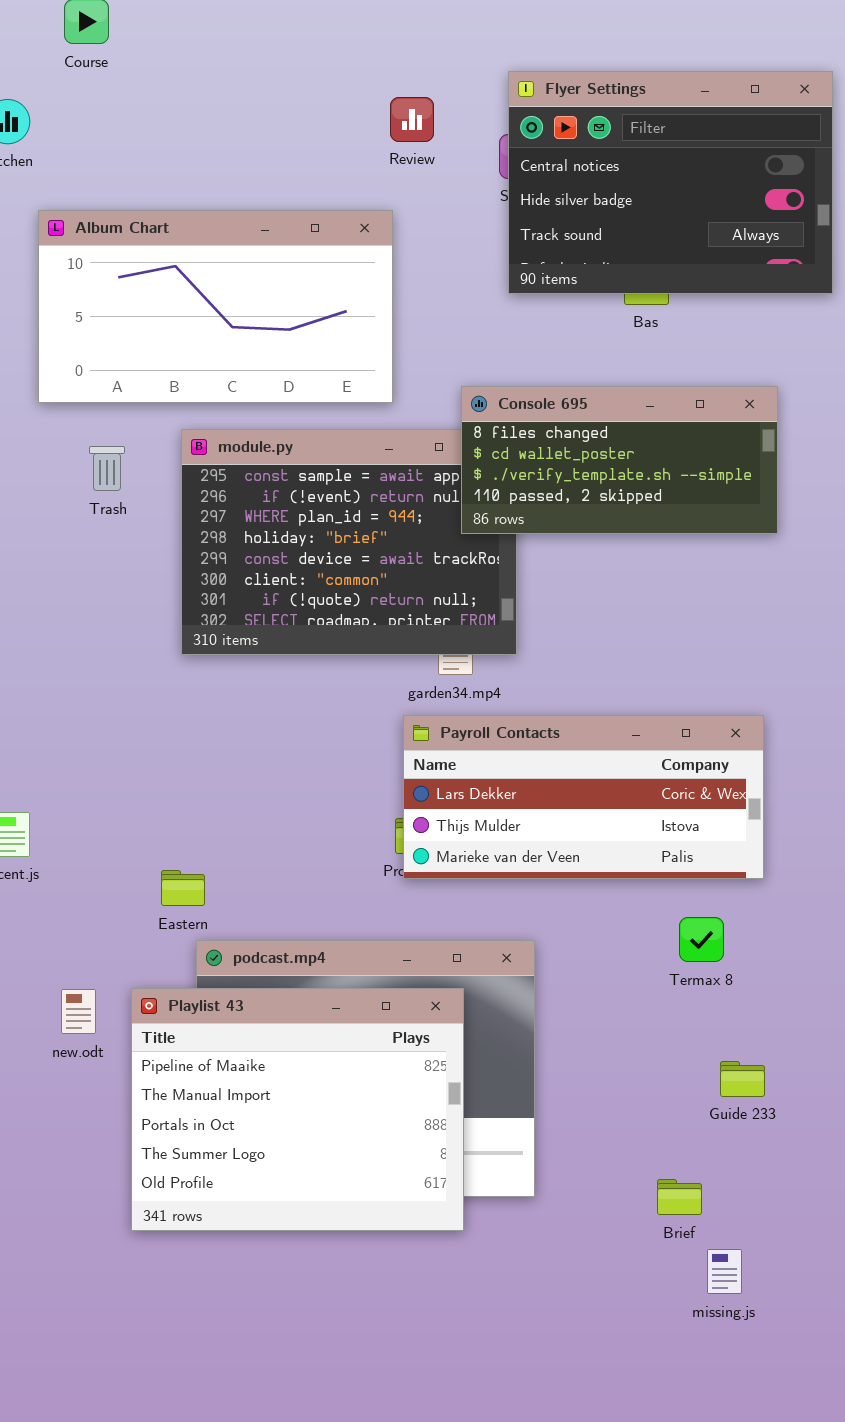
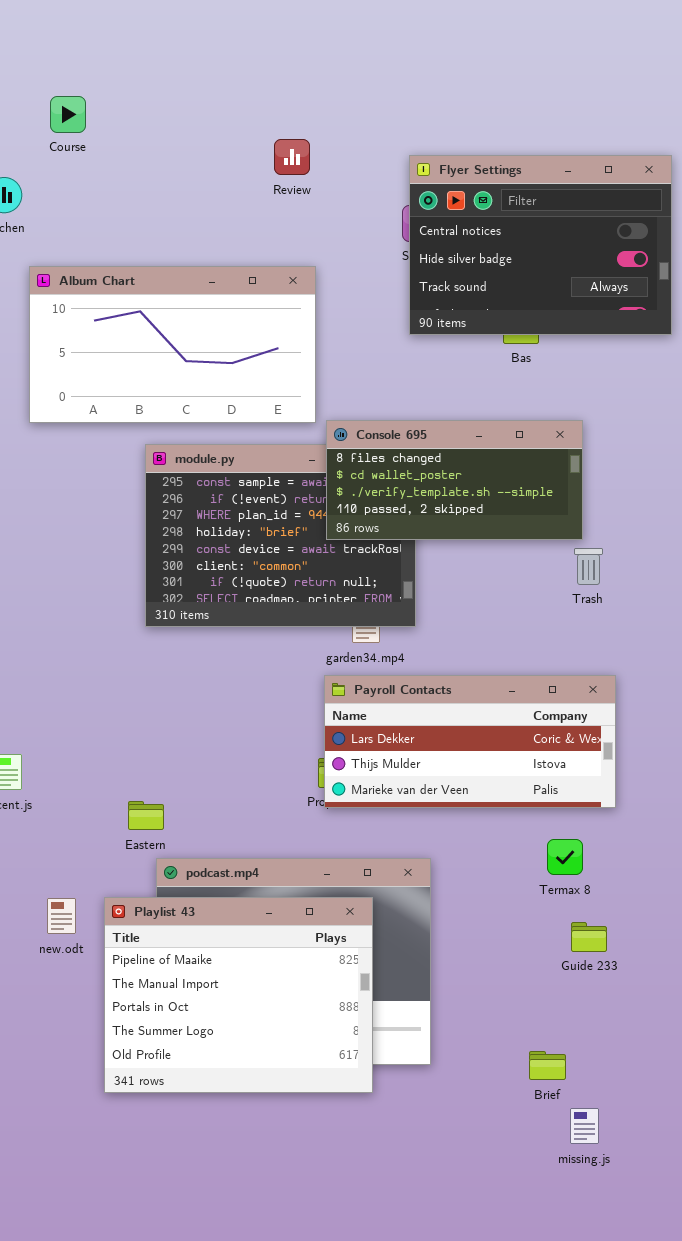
Review: [390,97,434,142] -> [274,139,310,175], moved
Console 695: [461,386,778,534] -> [326,420,583,540], moved
Trash: [89,446,125,491] -> [574,548,603,585], moved
Guide 233: [720,1061,765,1097] -> [571,922,607,952], moved

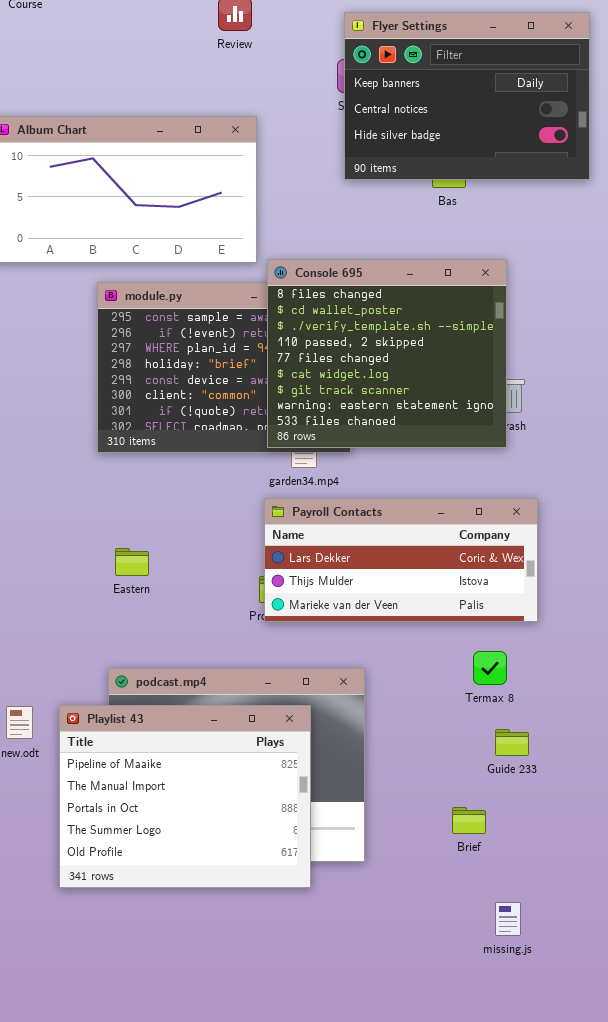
Flyer Settings: [409,155,672,335] -> [344,12,590,180], scrolled up 1 row
Console 695: [326,420,583,540] -> [267,259,507,448], resized
Eastern: [128,801,164,830] -> [115,548,149,576], moved
Brief: [529,1051,566,1080] -> [452,807,486,834], moved

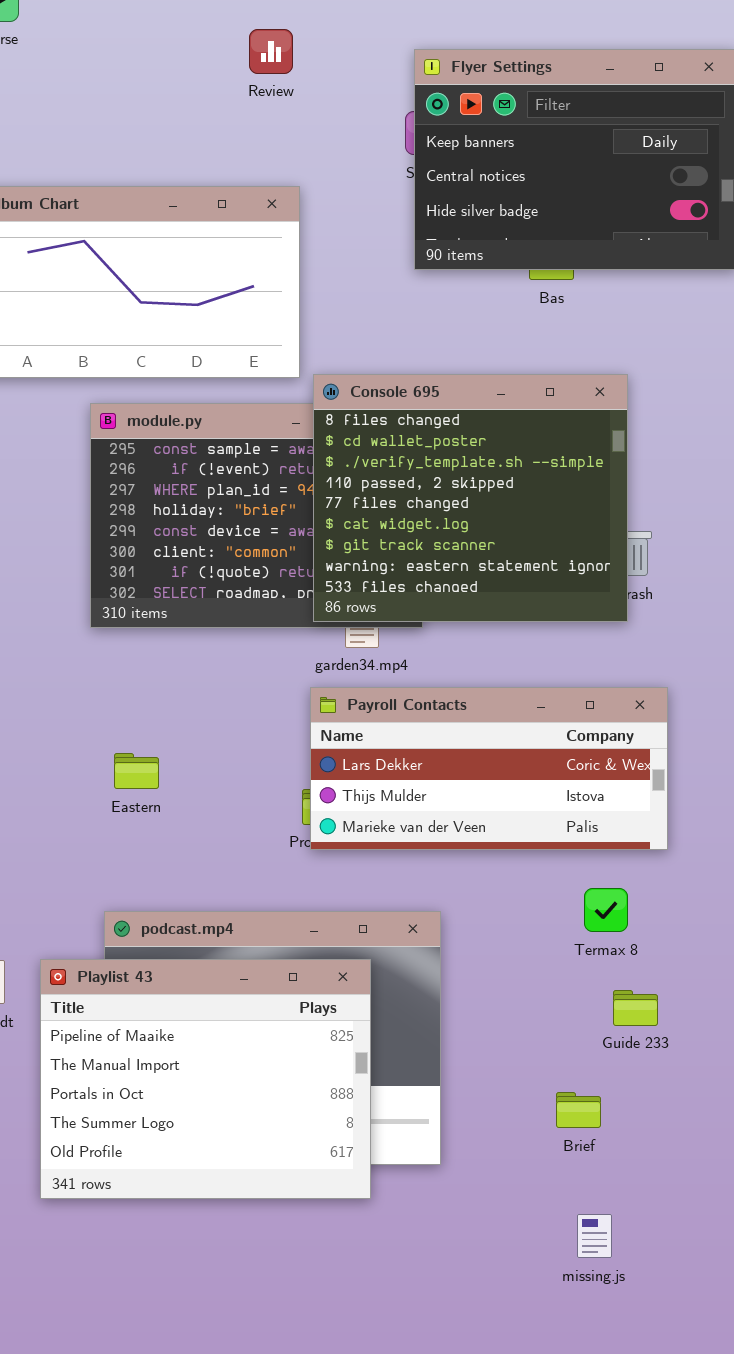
missing.js: [495,902,521,936] -> [577,1214,612,1258], moved

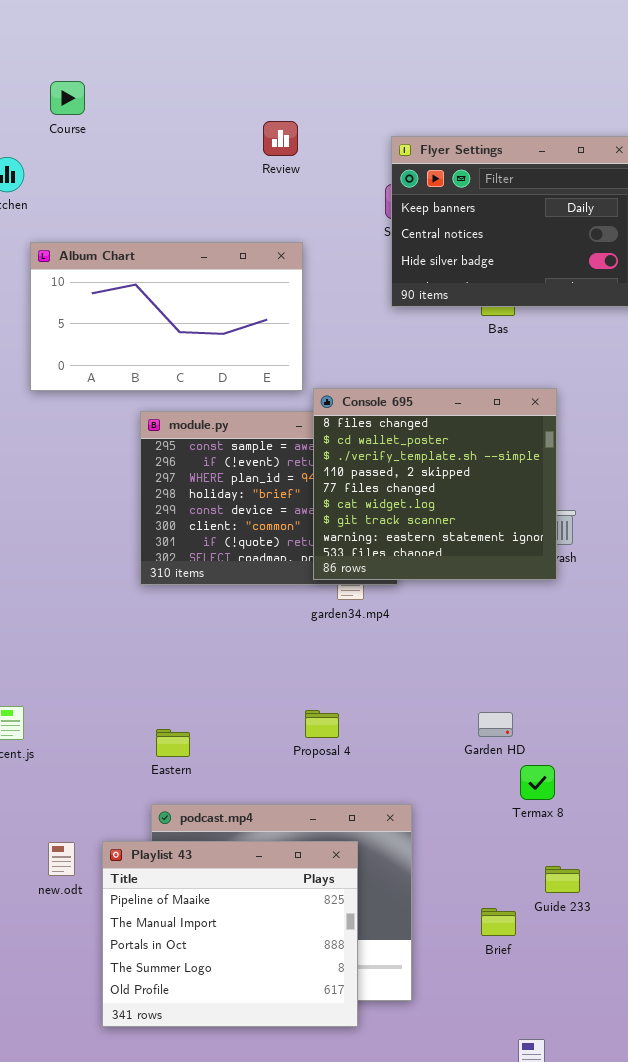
Payroll Contacts: [310,687,668,850] -> none, closed
Eastern: [114,753,159,789] -> [156,729,190,757], moved
Termax 8: [584,888,628,932] -> [520,765,555,800], moved
Brief: [556,1092,601,1128] -> [481,908,516,936], moved

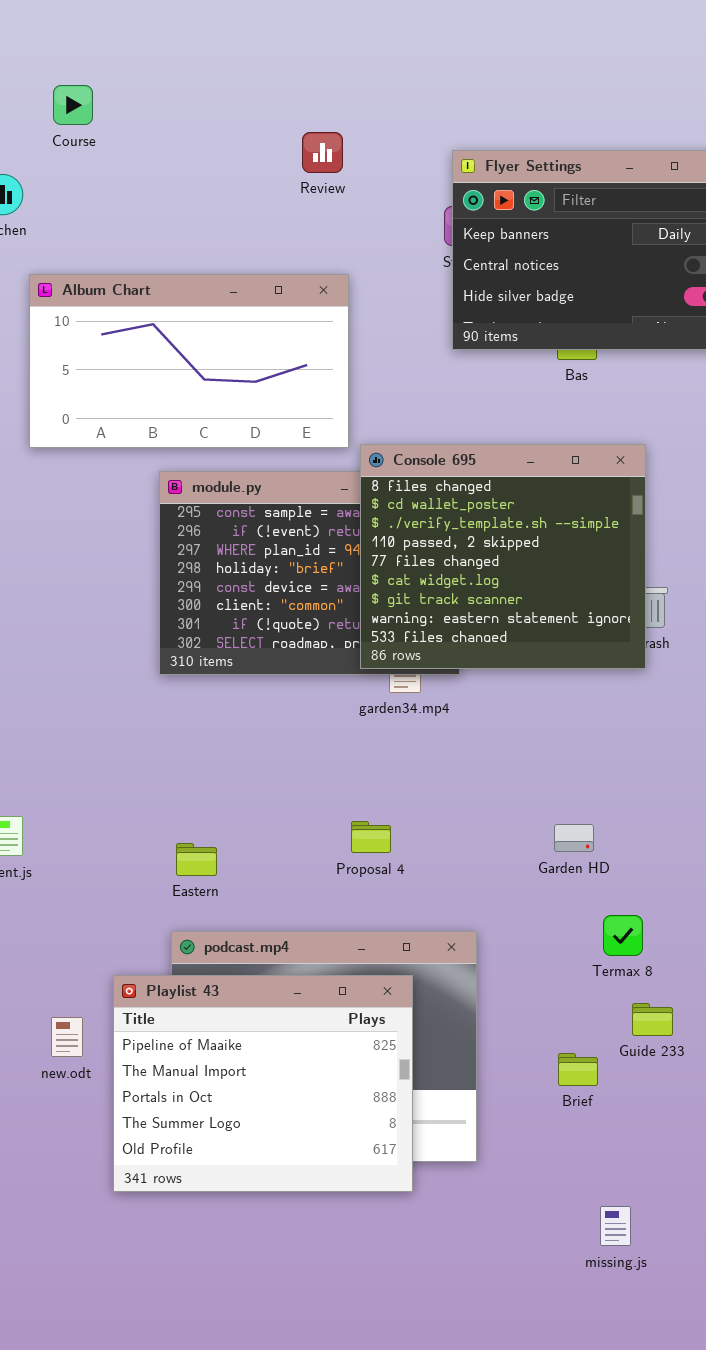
Termax 8: [520,765,555,800] -> [603,915,643,956], moved
new.odt: [48,842,75,876] -> [51,1017,83,1057], moved

